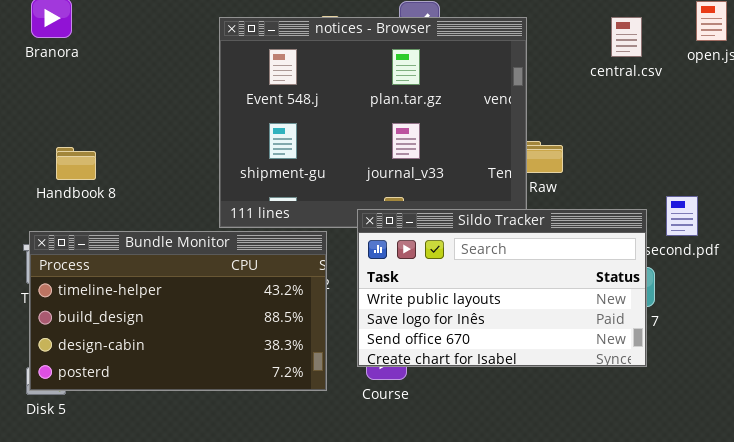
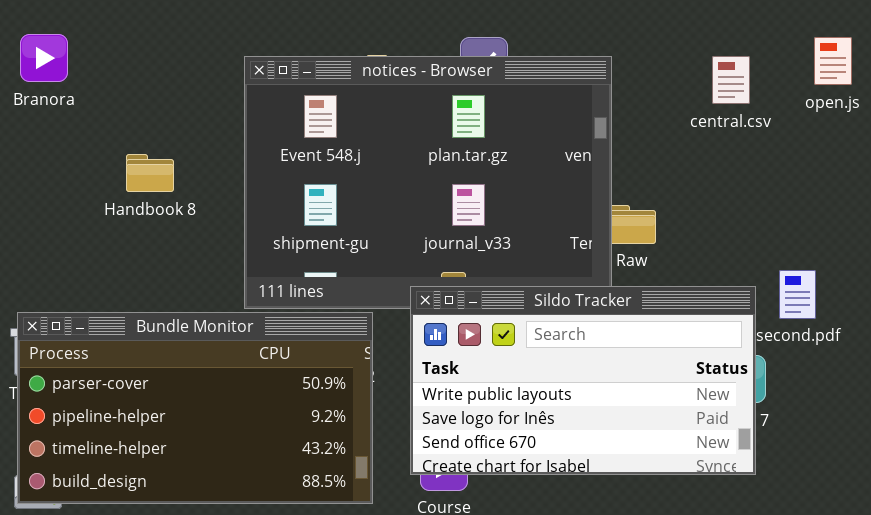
Handbook 8: [56,147,96,180] -> [126,154,174,192], moved
Bundle Monitor: [29,231,327,391] -> [17,312,373,504], scrolled up 2 rows

